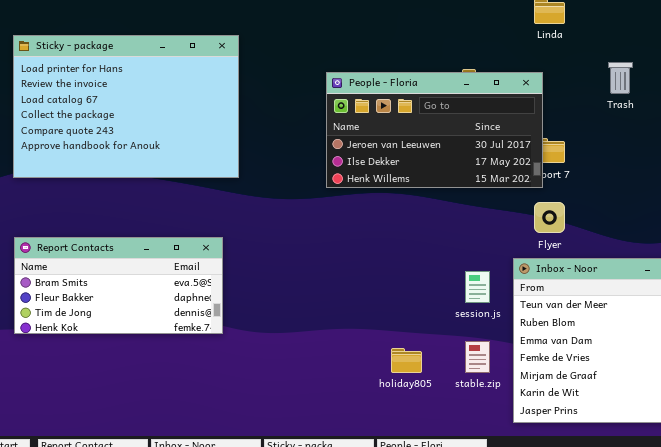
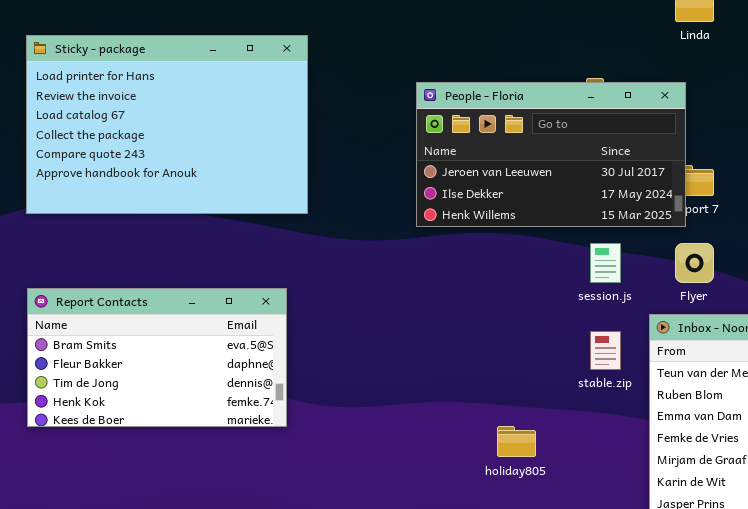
Report Contacts: [14,237,223,334] -> [27,288,287,427], resized
session.js: [465,271,490,303] -> [590,243,621,283], moved
stable.zip: [465,341,490,373] -> [590,331,621,370], moved

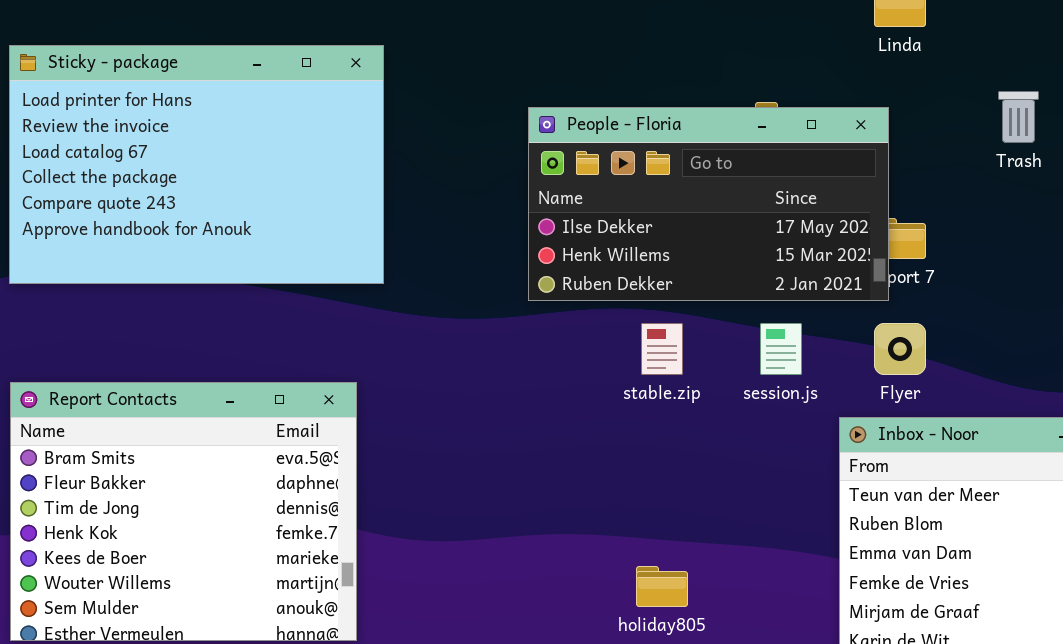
People - Floria: [416,82,686,227] -> [528,107,889,301], scrolled down 1 row
Report Contacts: [27,288,287,427] -> [10,382,357,641], resized
stable.zip: [590,331,621,370] -> [641,323,683,375], moved

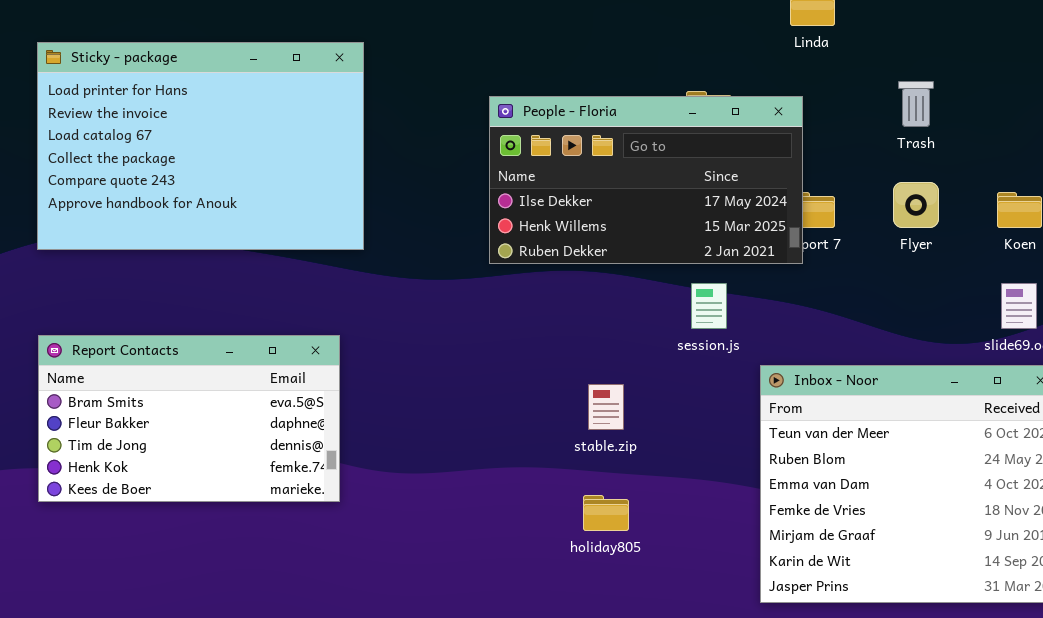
stable.zip: [641,323,683,375] -> [588,384,624,430], moved
Flyer: [874,323,926,375] -> [893,182,939,228], moved
Report Contacts: [10,382,357,641] -> [38,335,340,502], resized

